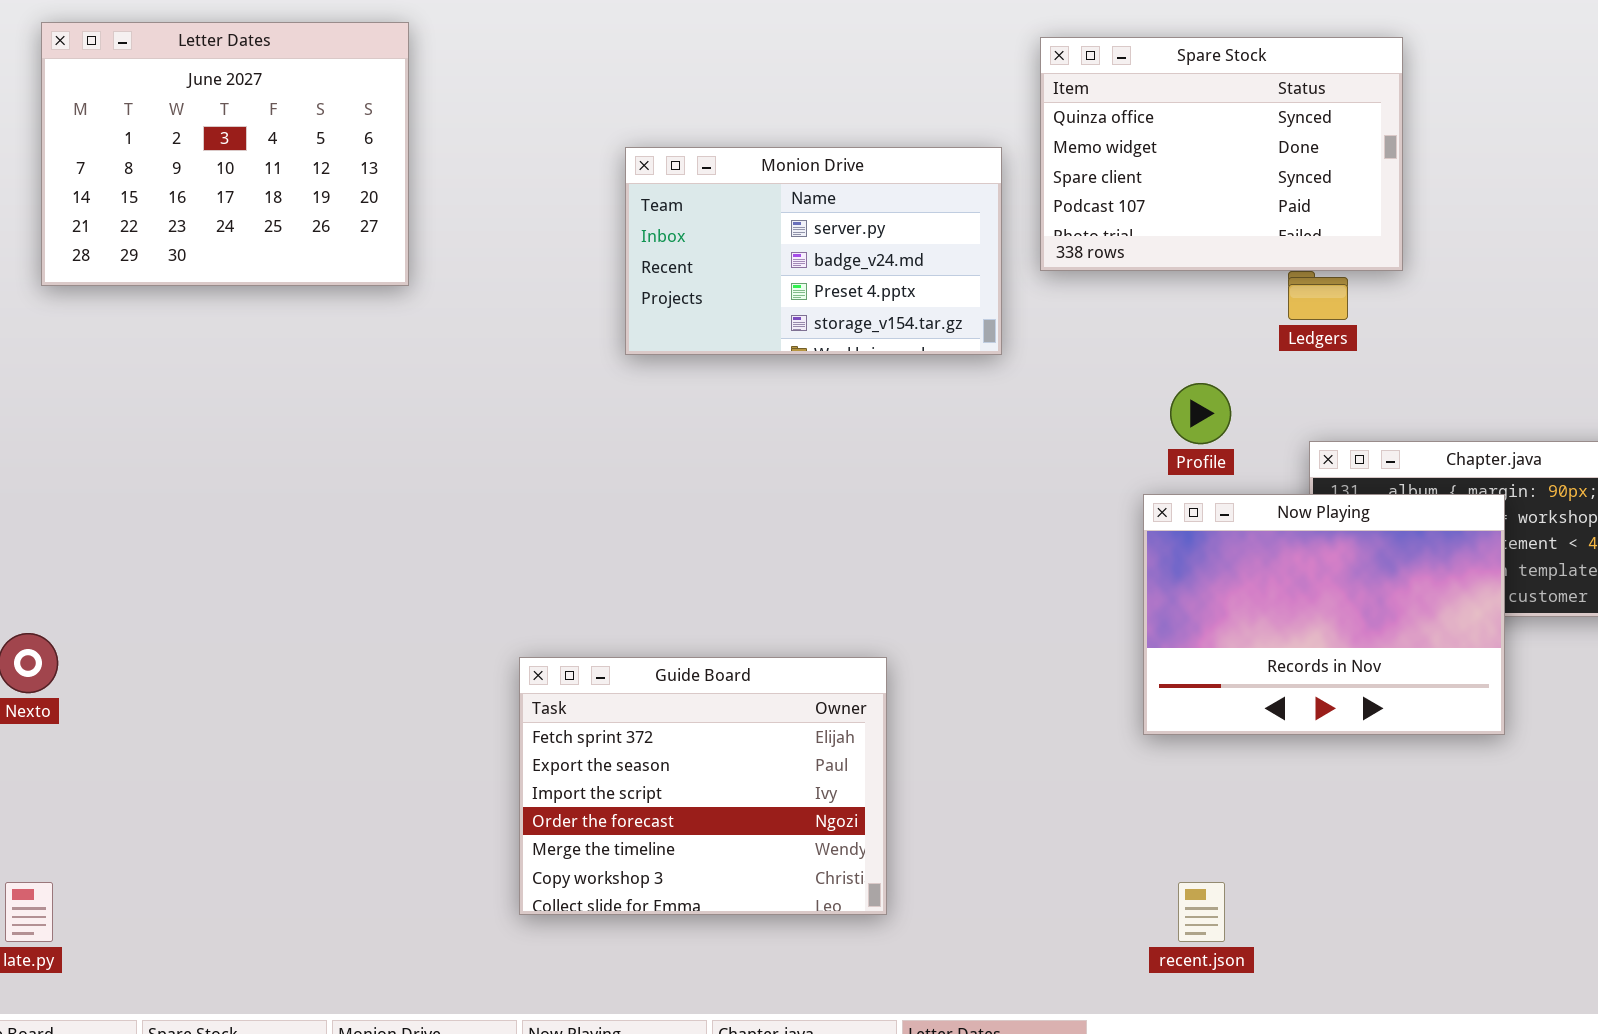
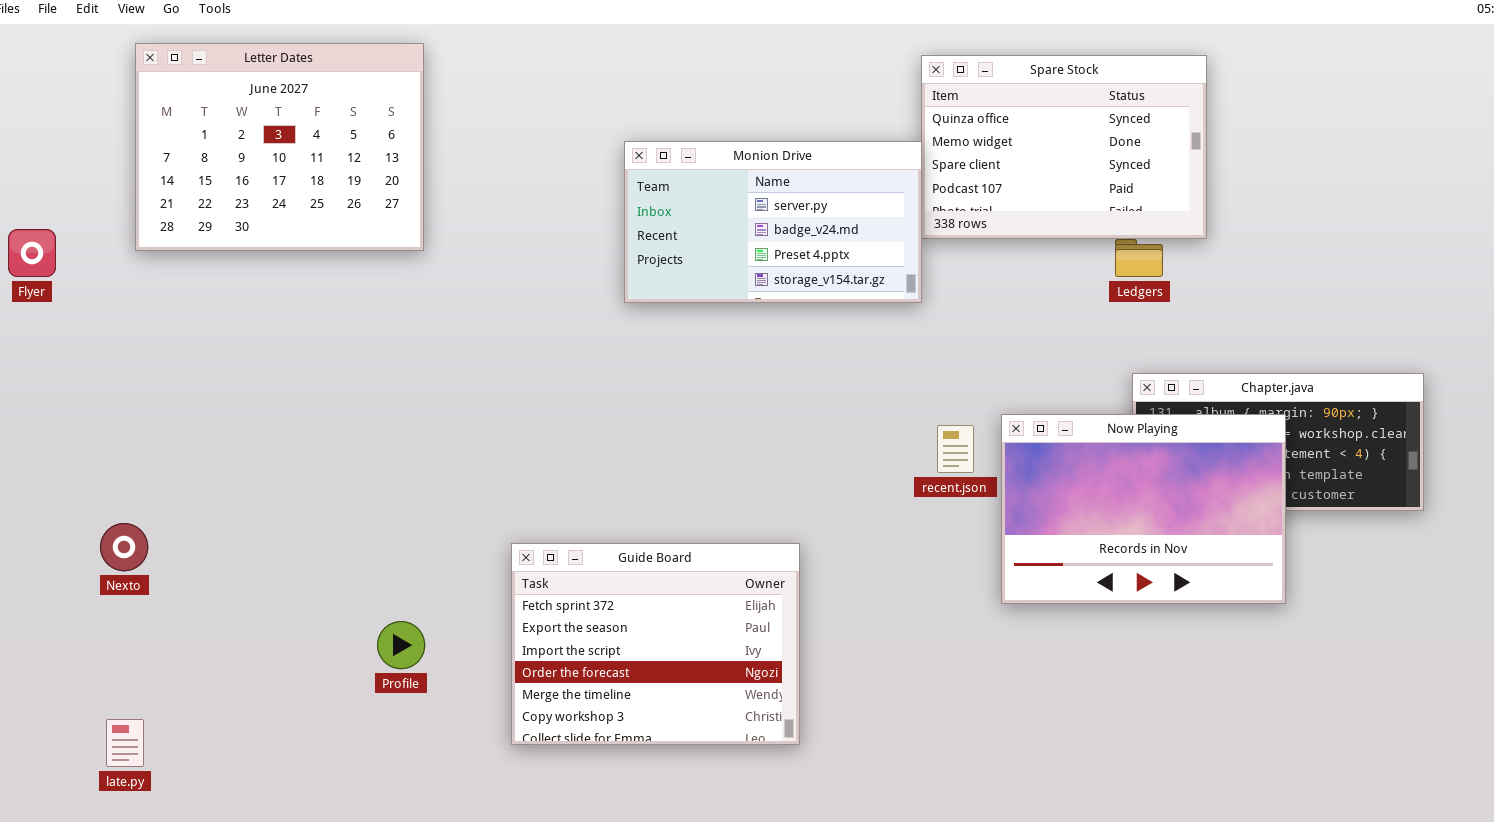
Monion Drive: [625,147,1002,355] -> [624,141,922,303], moved
Profile: [1170,383,1231,444] -> [377,621,425,669], moved
recent.json: [1178,882,1225,942] -> [937,425,974,473], moved

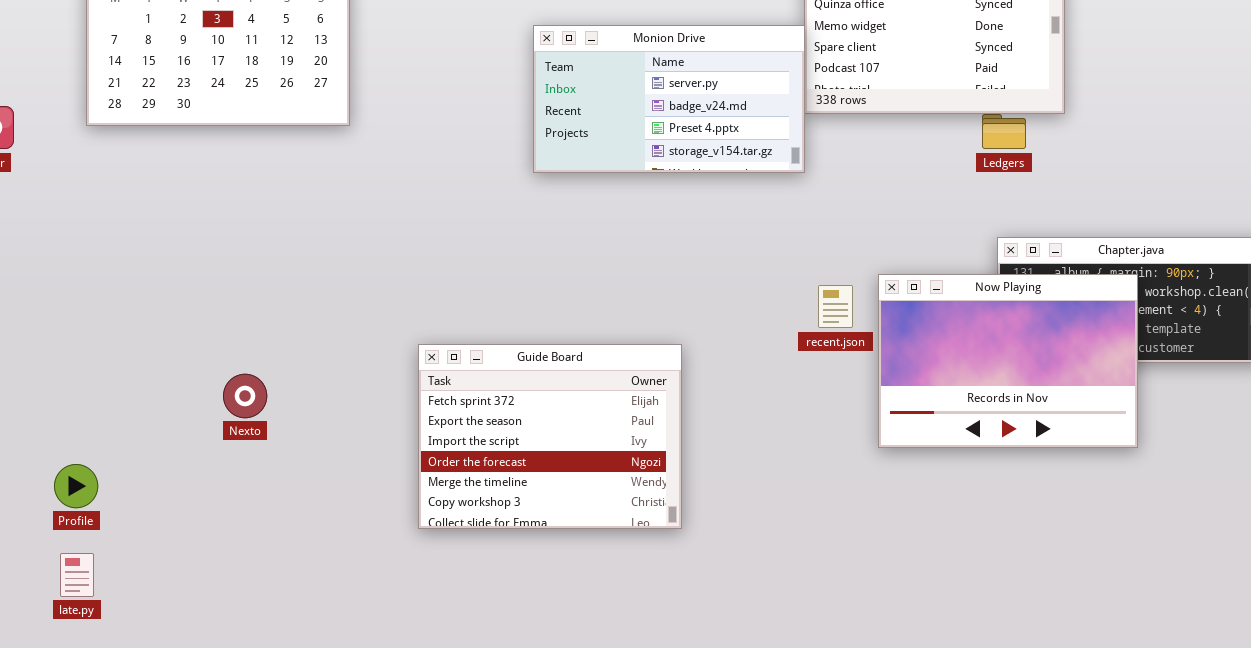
Nexto: [100,523,148,571] -> [223,374,267,418], moved
Guide Board: [511,543,800,745] -> [418,344,682,529], moved
Profile: [377,621,425,669] -> [54,464,98,508], moved

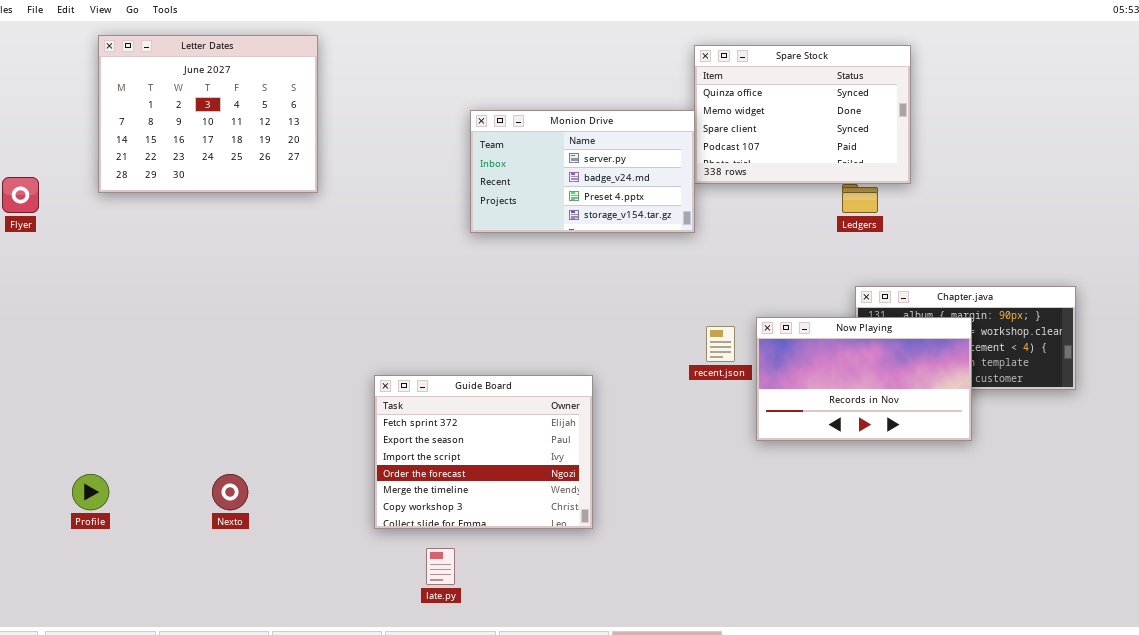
Now Playing: [878,274,1138,448] -> [756,317,972,441], resized
Nexto: [223,374,267,418] -> [212,474,248,510], moved
late.py: [60,553,94,597] -> [426,548,455,585], moved

